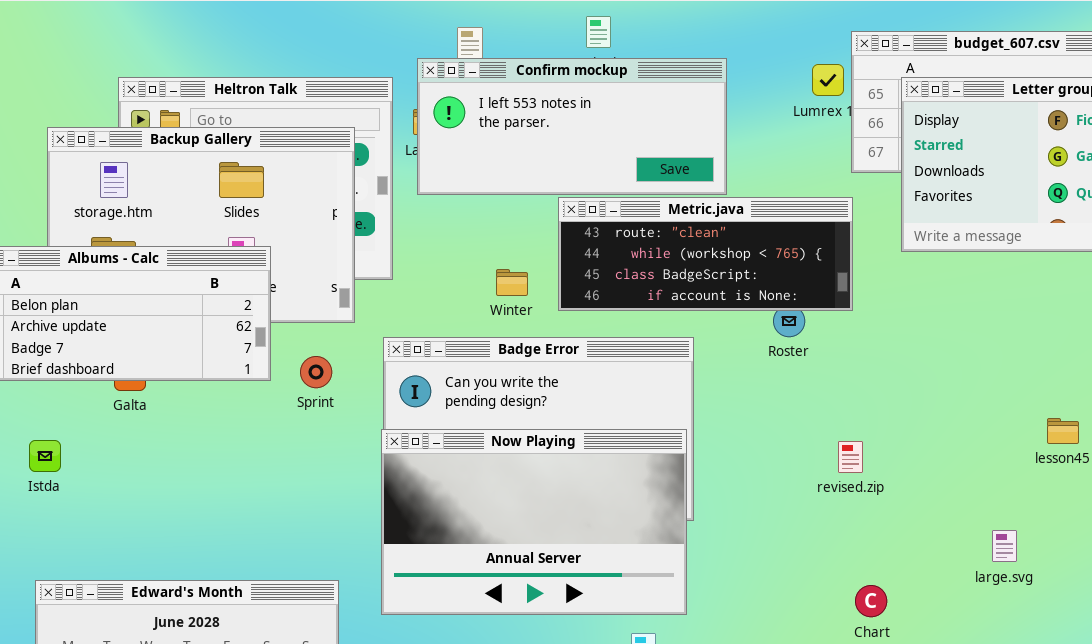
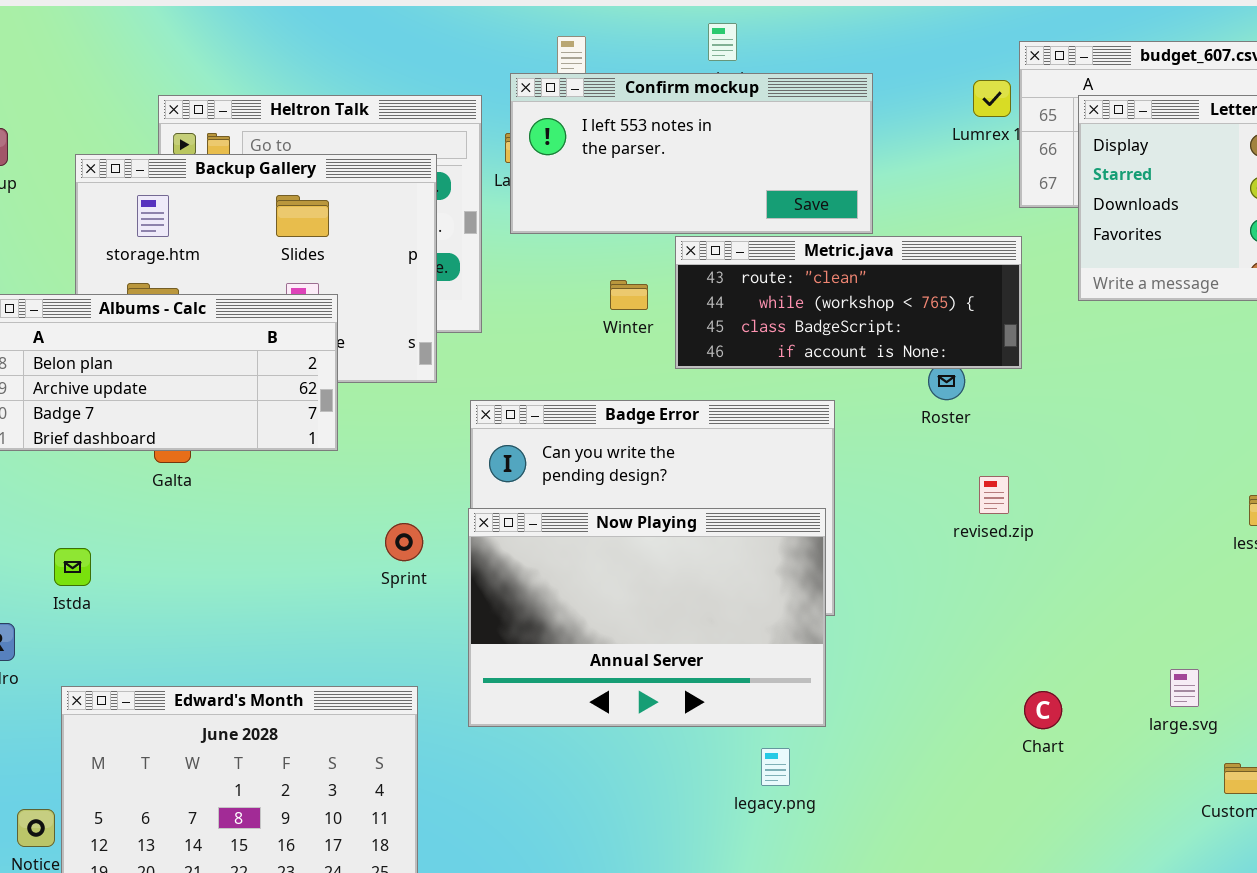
Winter: [496,269,528,296] -> [610,280,648,310], moved
Sprint: [300,356,332,388] -> [385,523,423,561], moved
Istda: [29,440,61,472] -> [54,548,91,586], moved
revised.zip: [838,441,863,473] -> [979,476,1009,514], moved
large.svg: [992,530,1017,562] -> [1170,669,1199,707], moved

